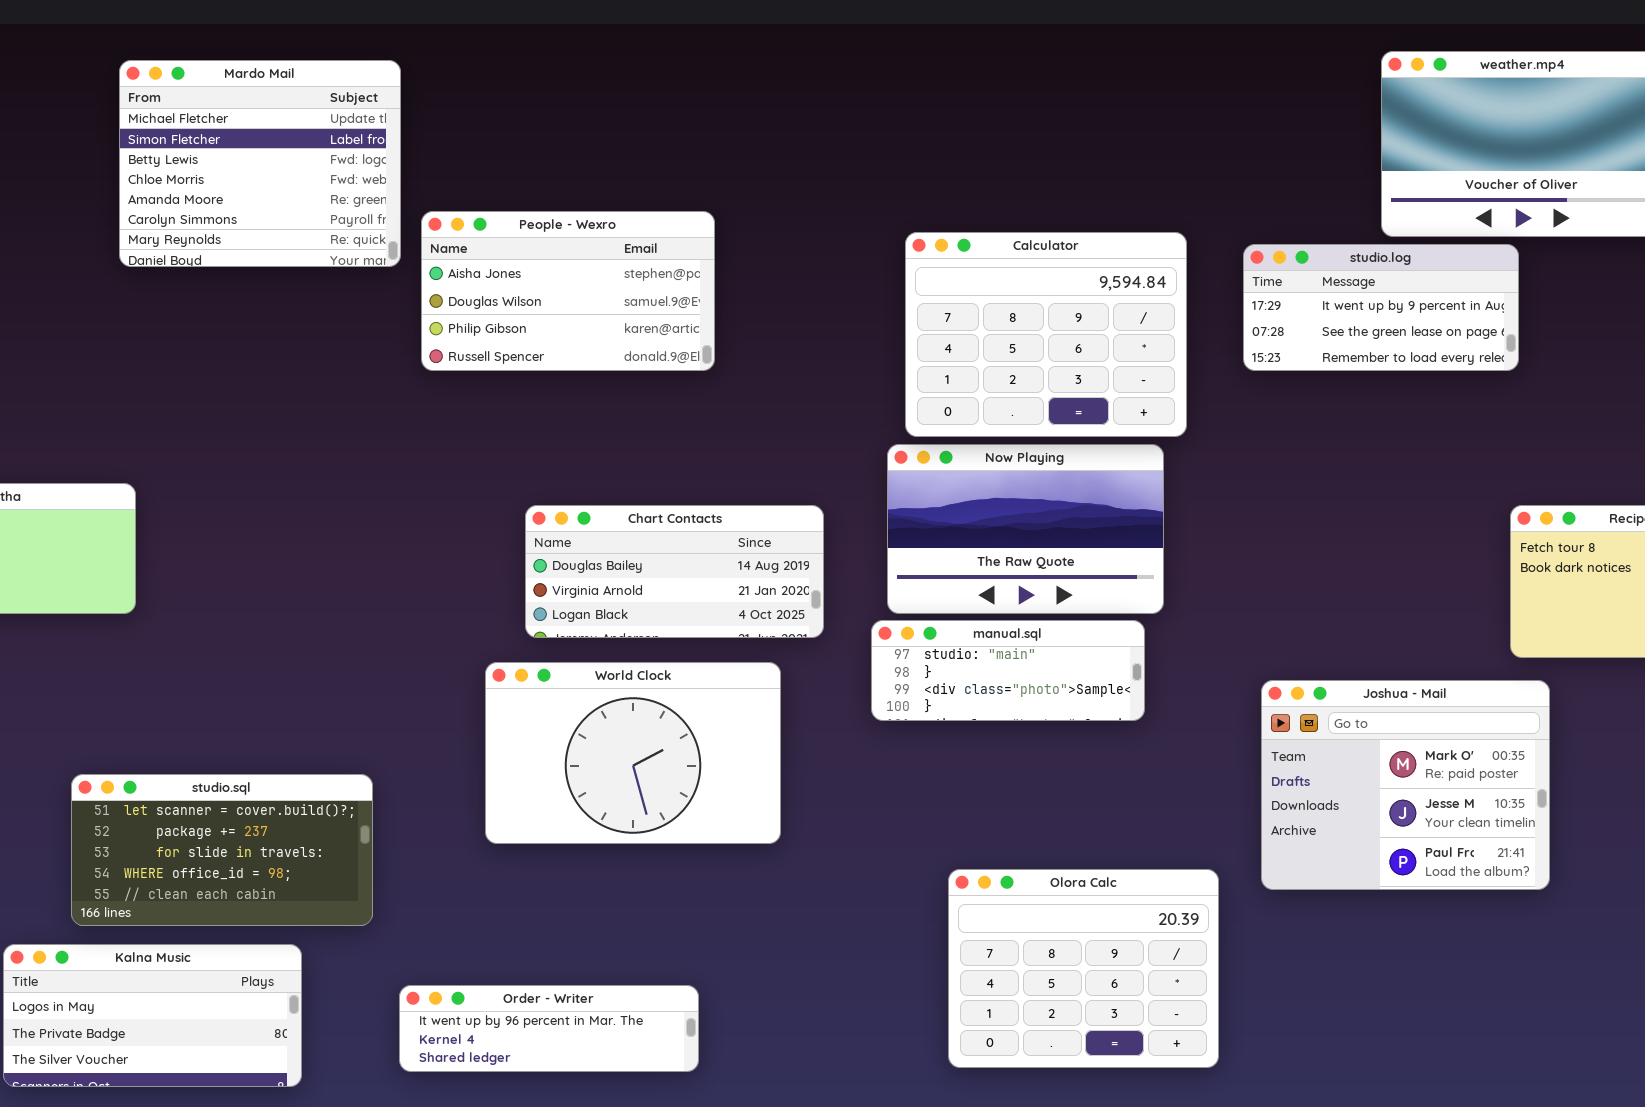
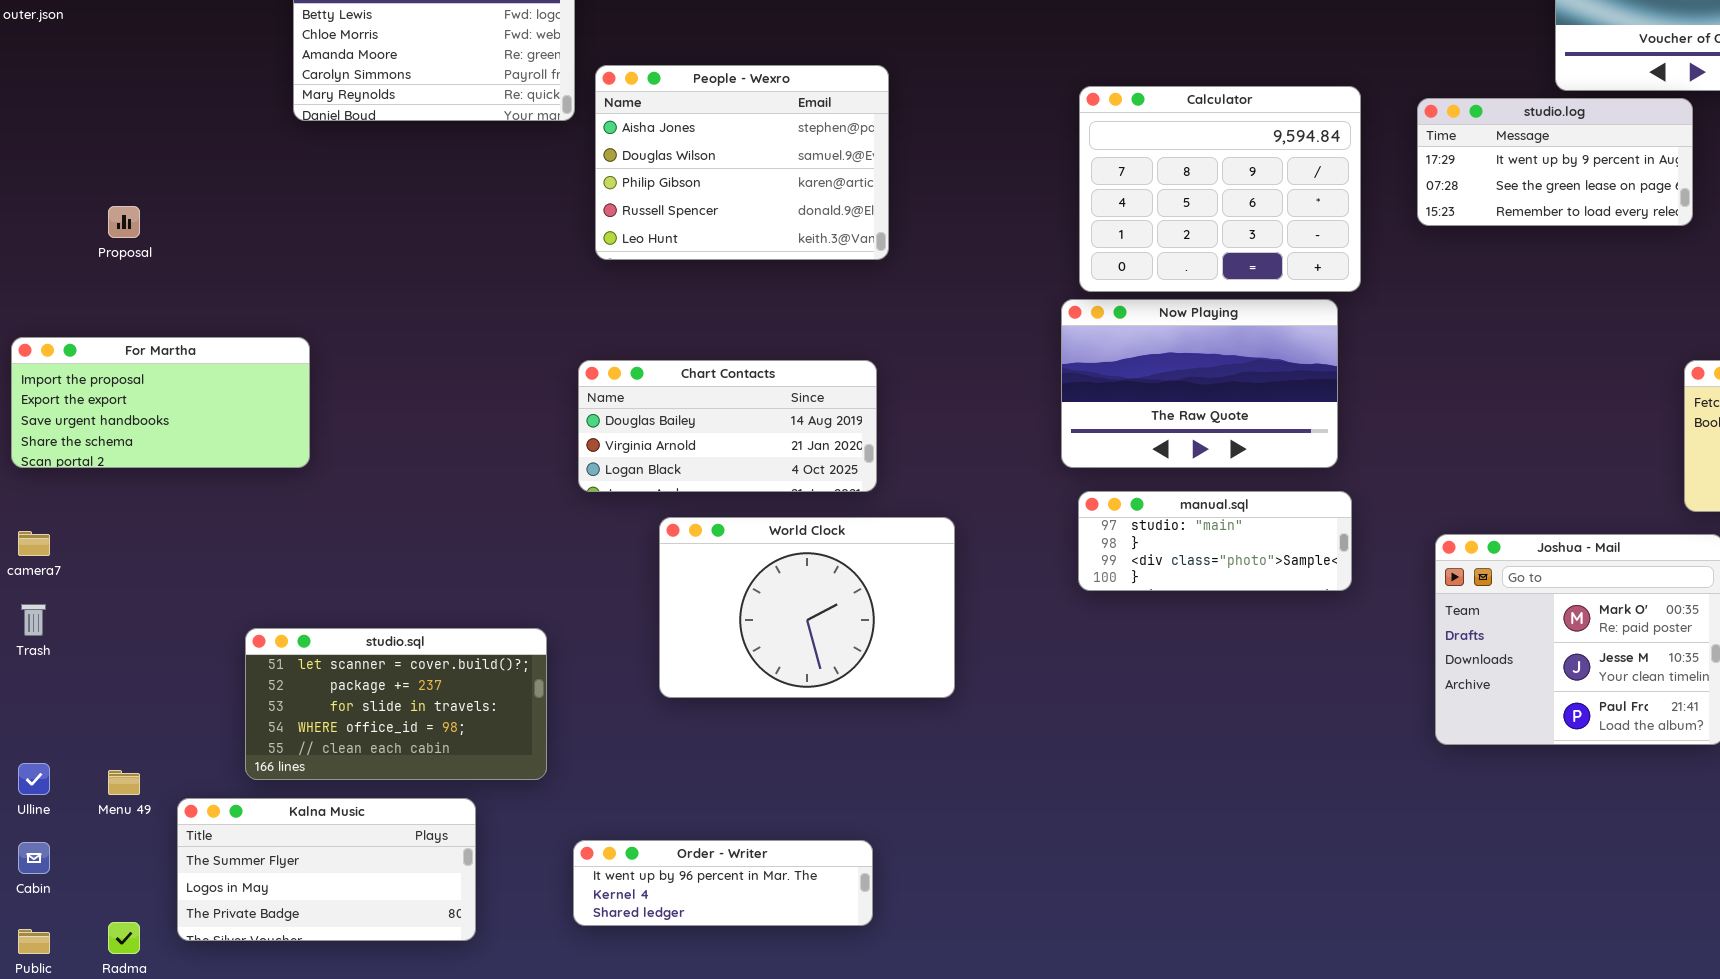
People - Wexro: [421,211,715,371] -> [595,65,889,260], resized
Chart Contacts: [525,505,824,638] -> [578,360,877,492], moved
manual.sql: [871,620,1145,721] -> [1078,491,1352,591], moved
Olora Calc: [948,869,1219,1068] -> none, closed
Kalna Music: [3,944,302,1087] -> [177,798,476,941], scrolled up 1 row

